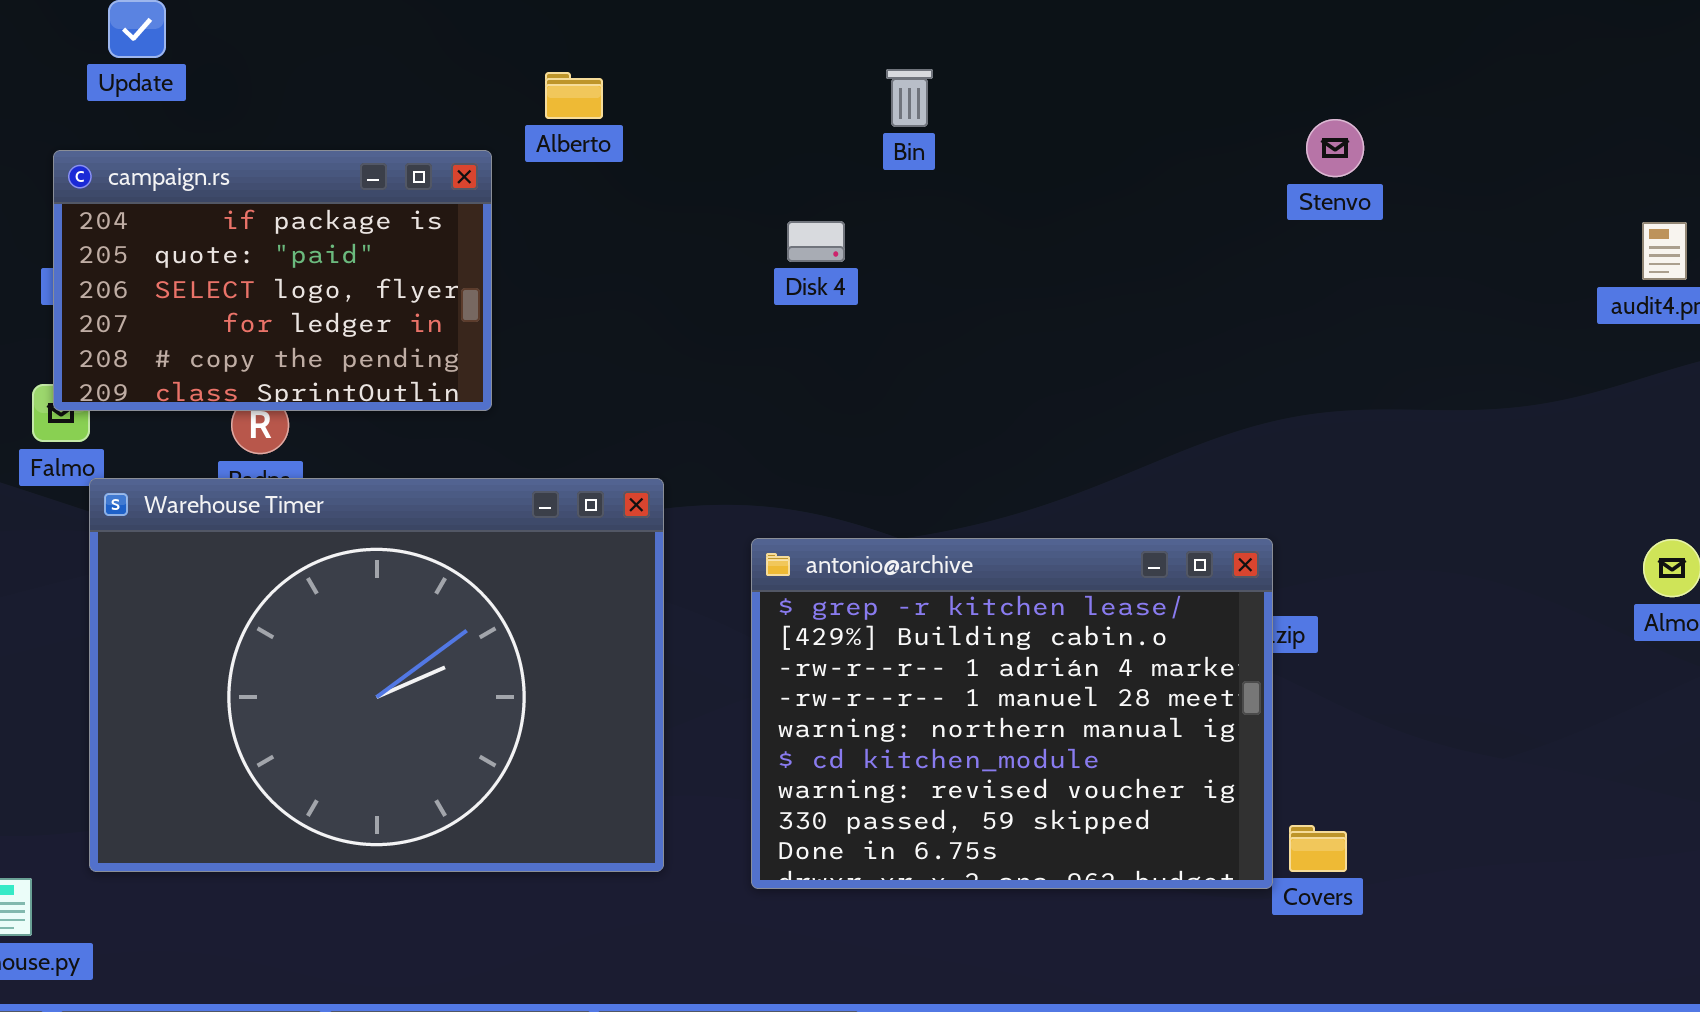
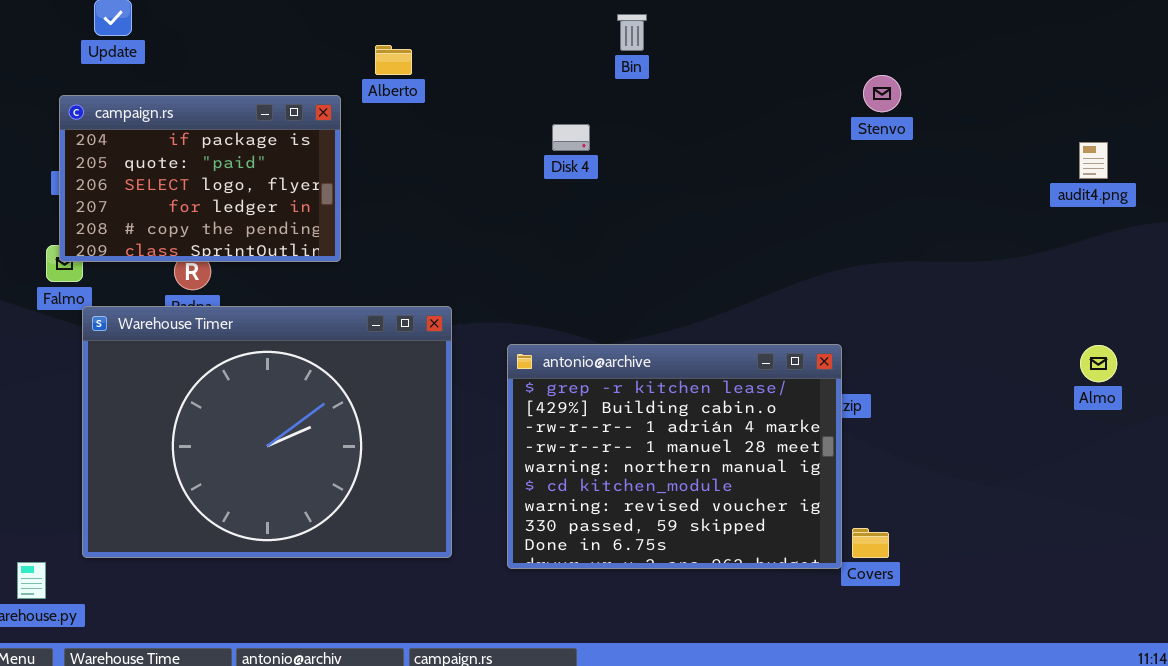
Bin: [886,69,933,127] -> [617,14,647,51], moved
Disk 4: [787,221,845,262] -> [552,124,590,151], moved

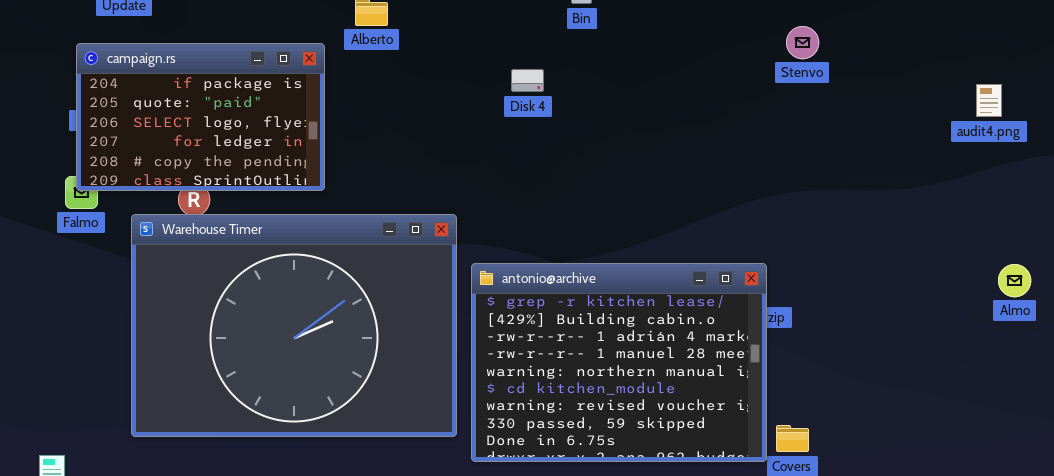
Warehouse Timer: [82,306,452,558] -> [131,214,457,437], moved
Almo: [1080,345,1117,382] -> [998,264,1031,297], moved

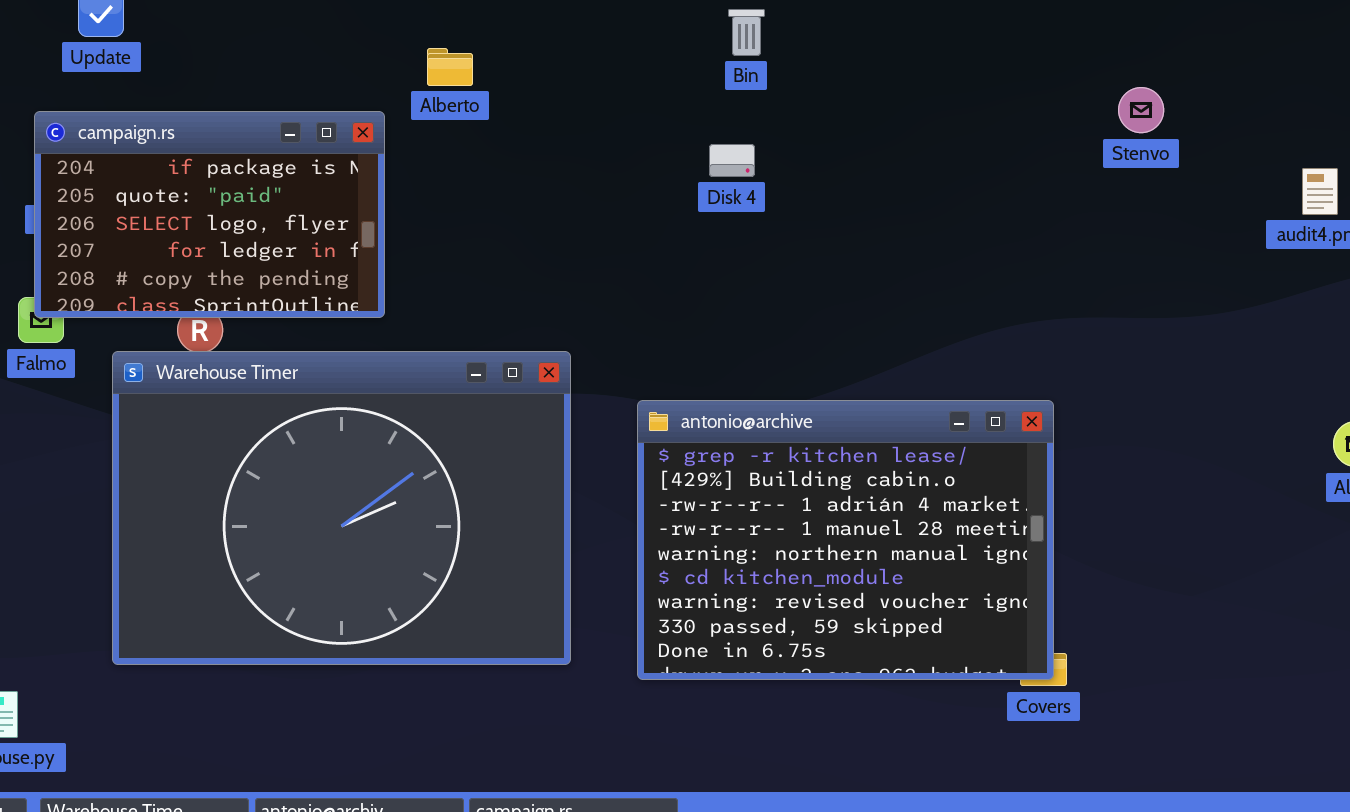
Stenvo: [786,26,819,59] -> [1118,87,1164,133], moved
Disk 4: [511,69,544,92] -> [709,144,755,177], moved
antonio@archive: [471,263,767,462] -> [637,400,1054,680], moved

